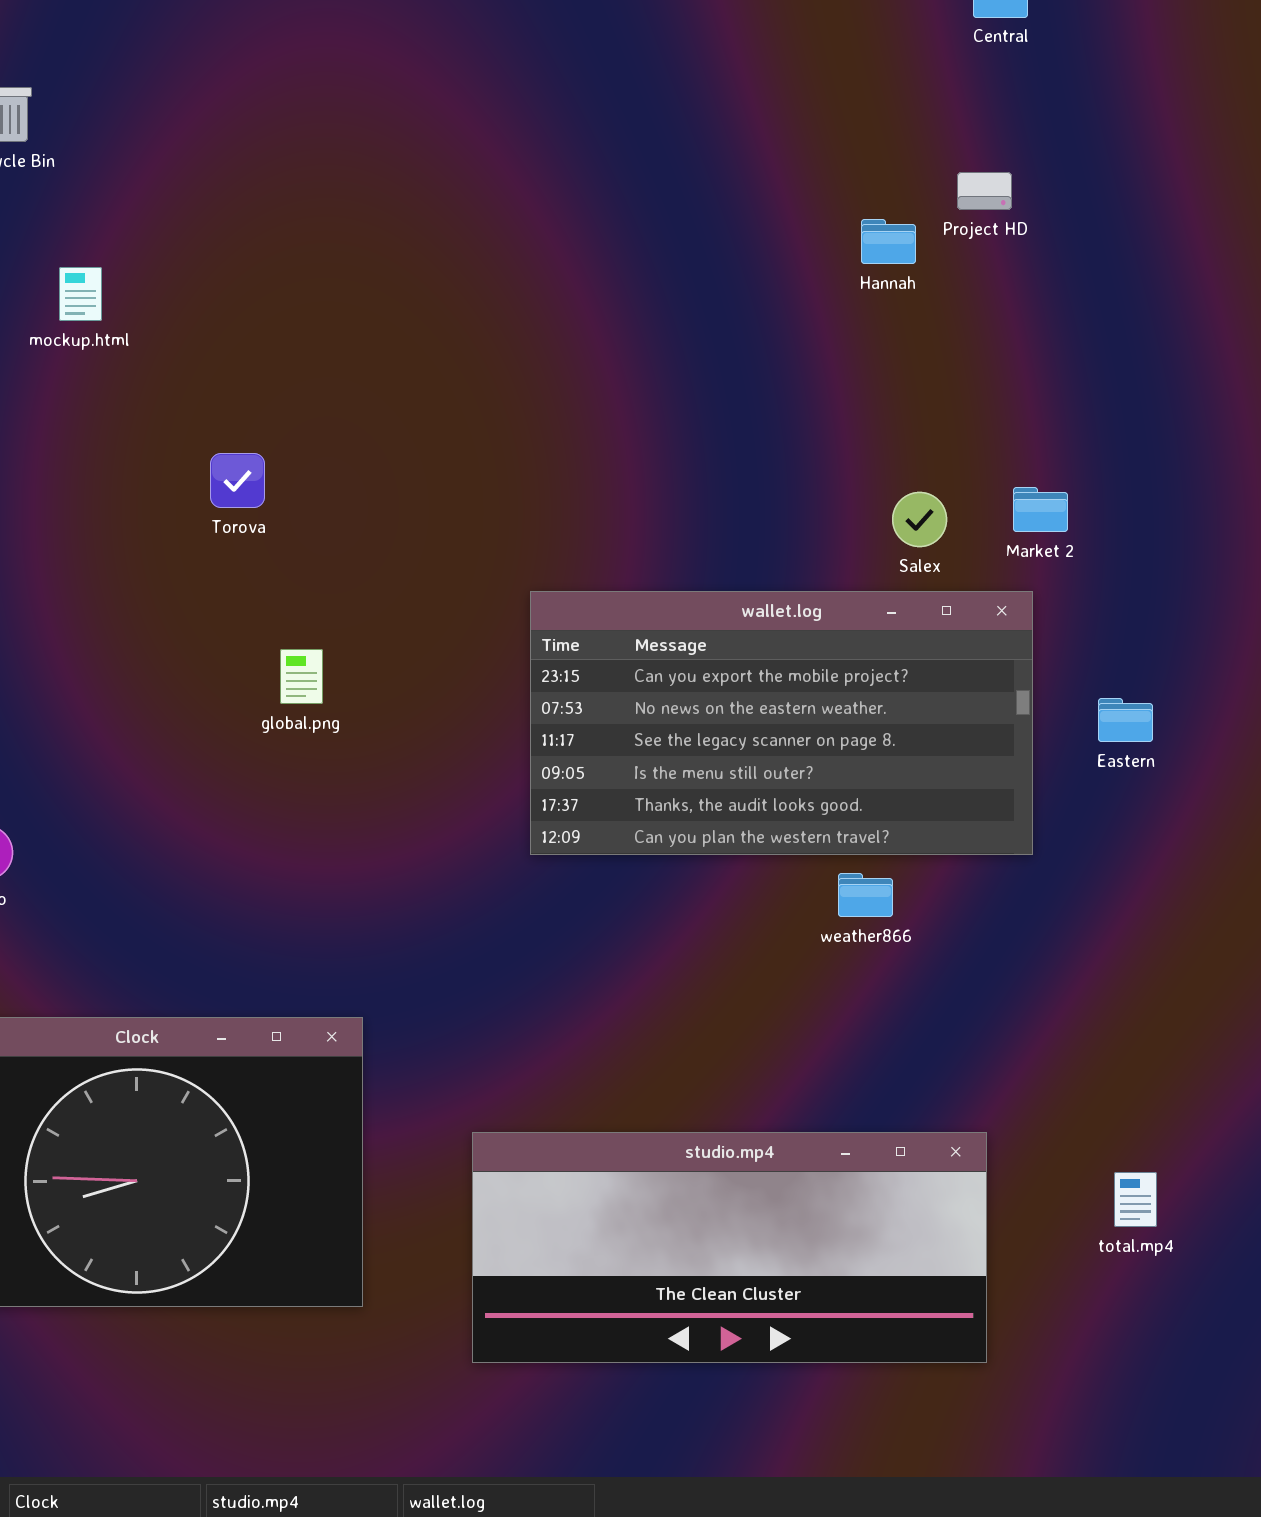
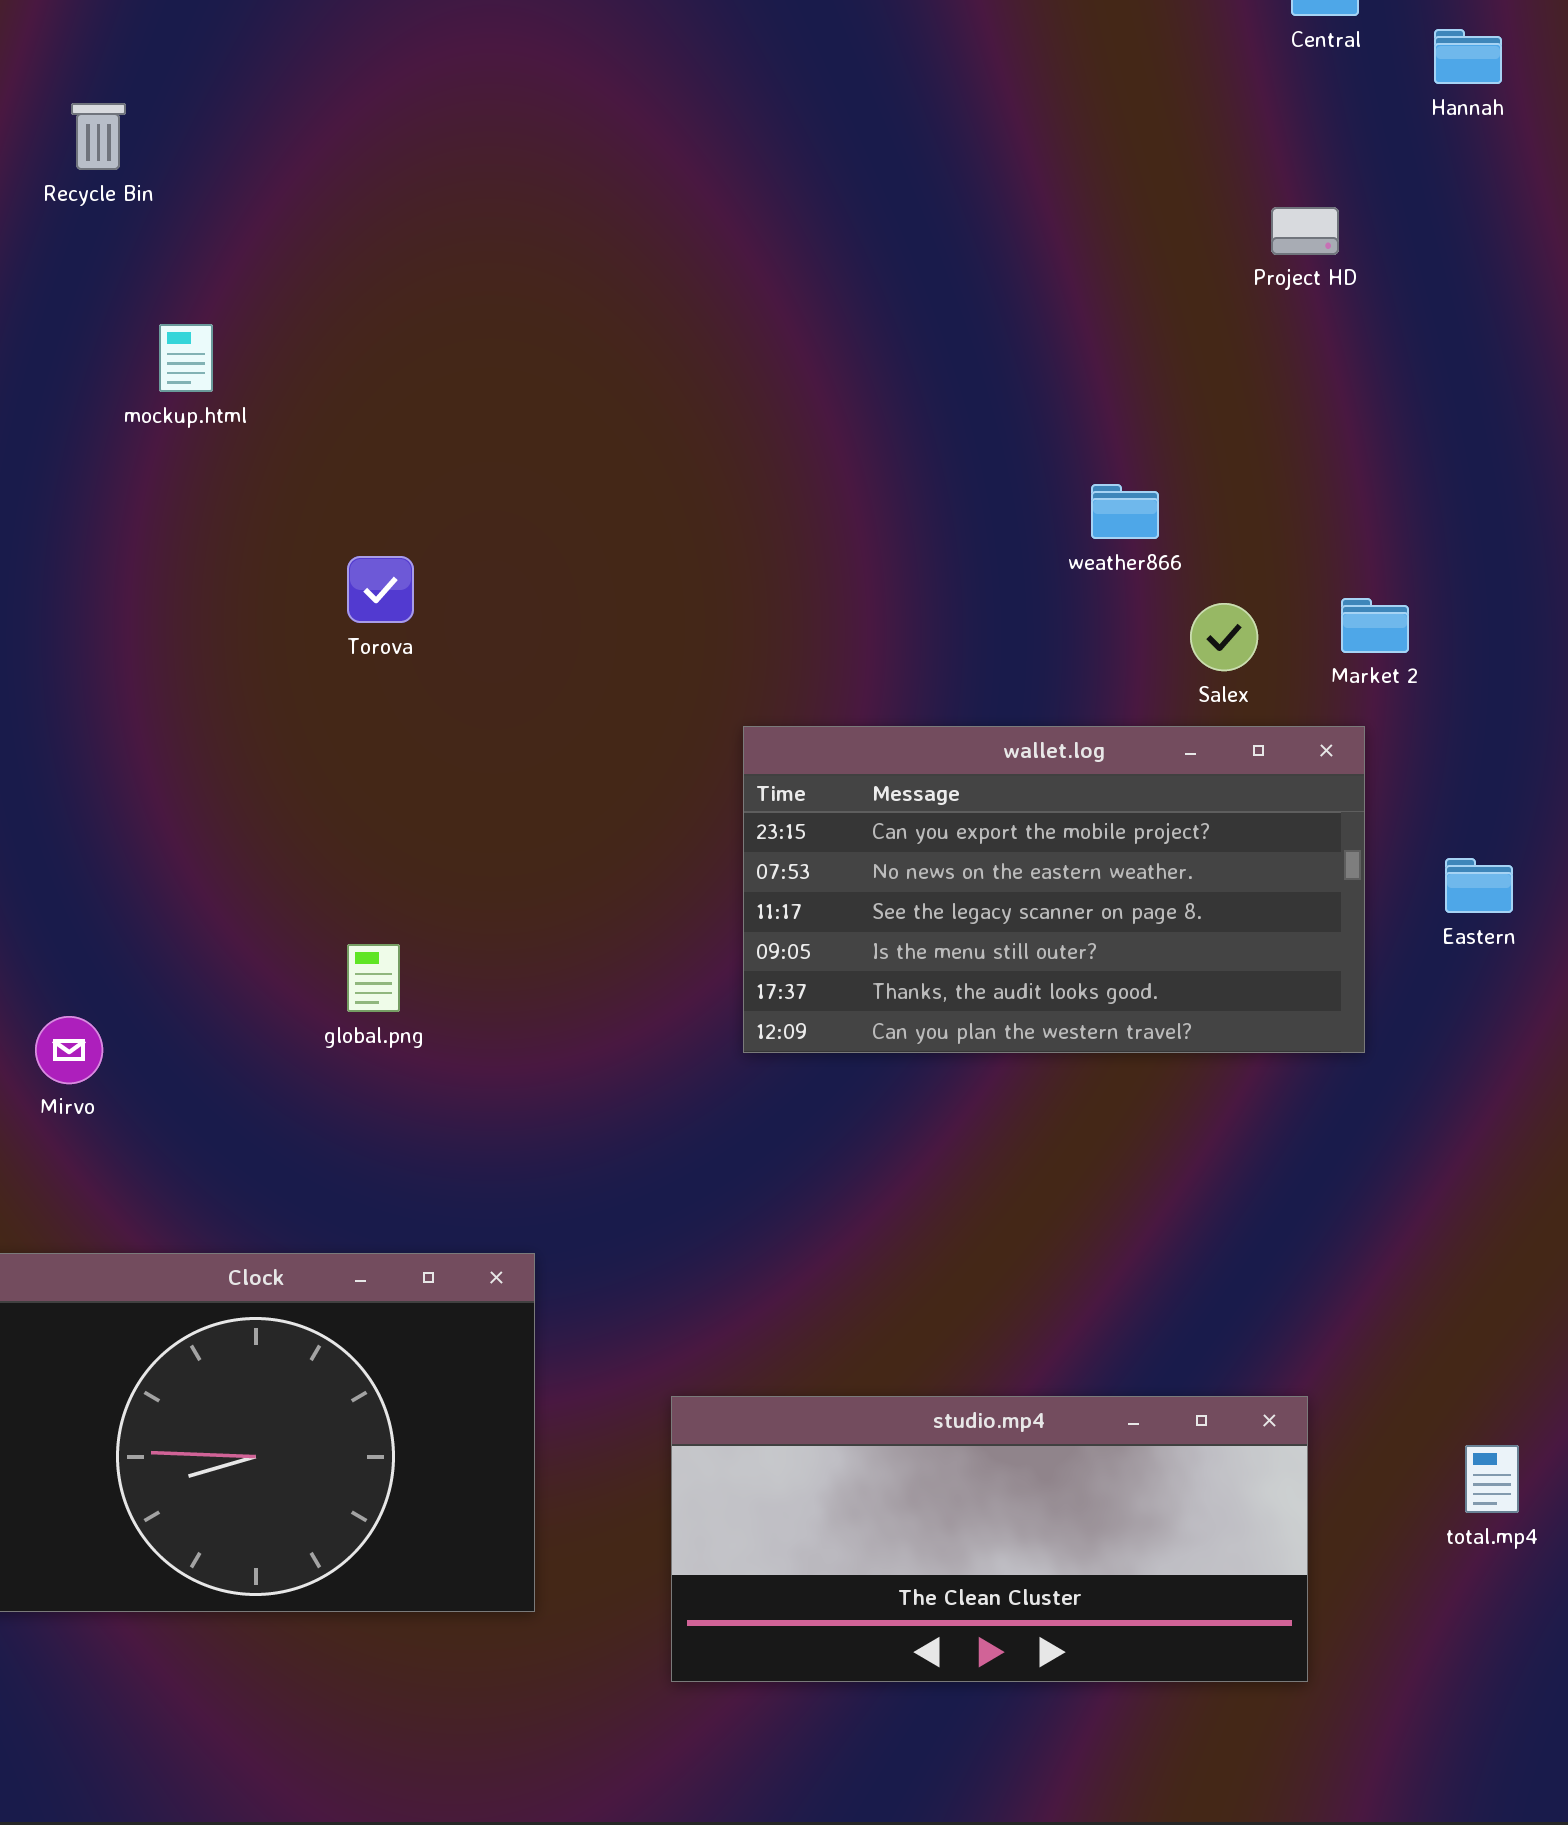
Hannah: [861,219,916,264] -> [1434,29,1502,84], moved
global.png: [280,649,323,704] -> [347,944,400,1012], moved
weather866: [838,873,893,917] -> [1091,484,1159,539], moved

